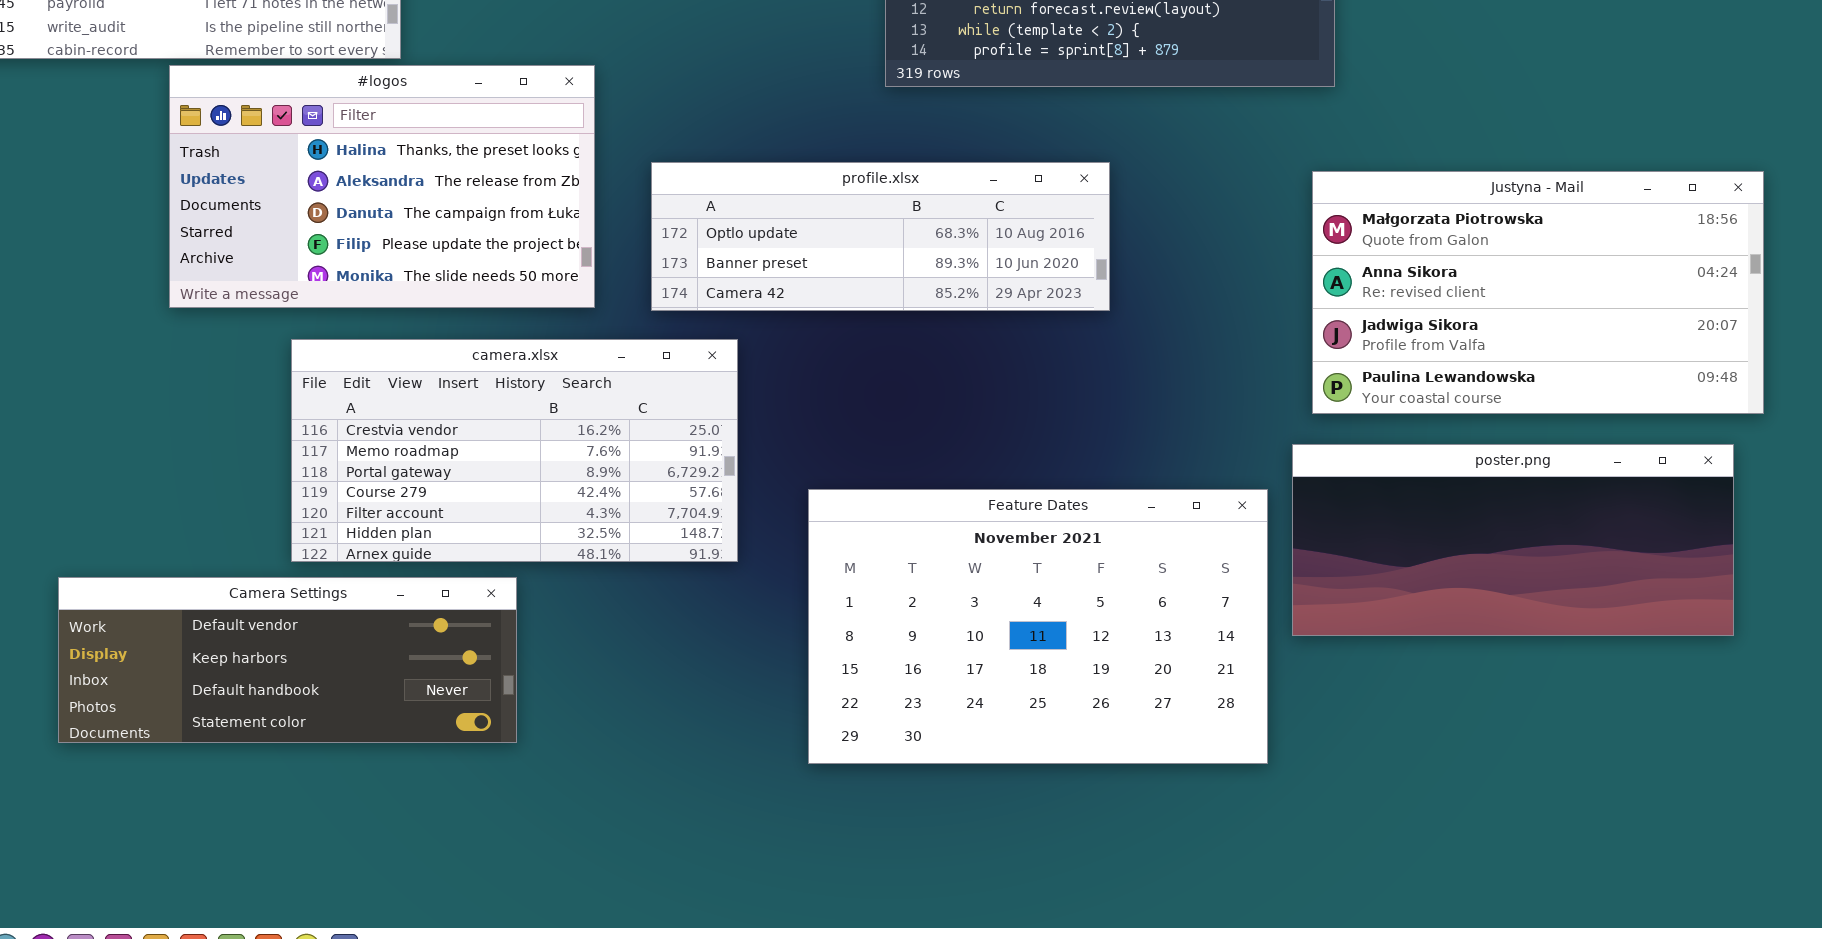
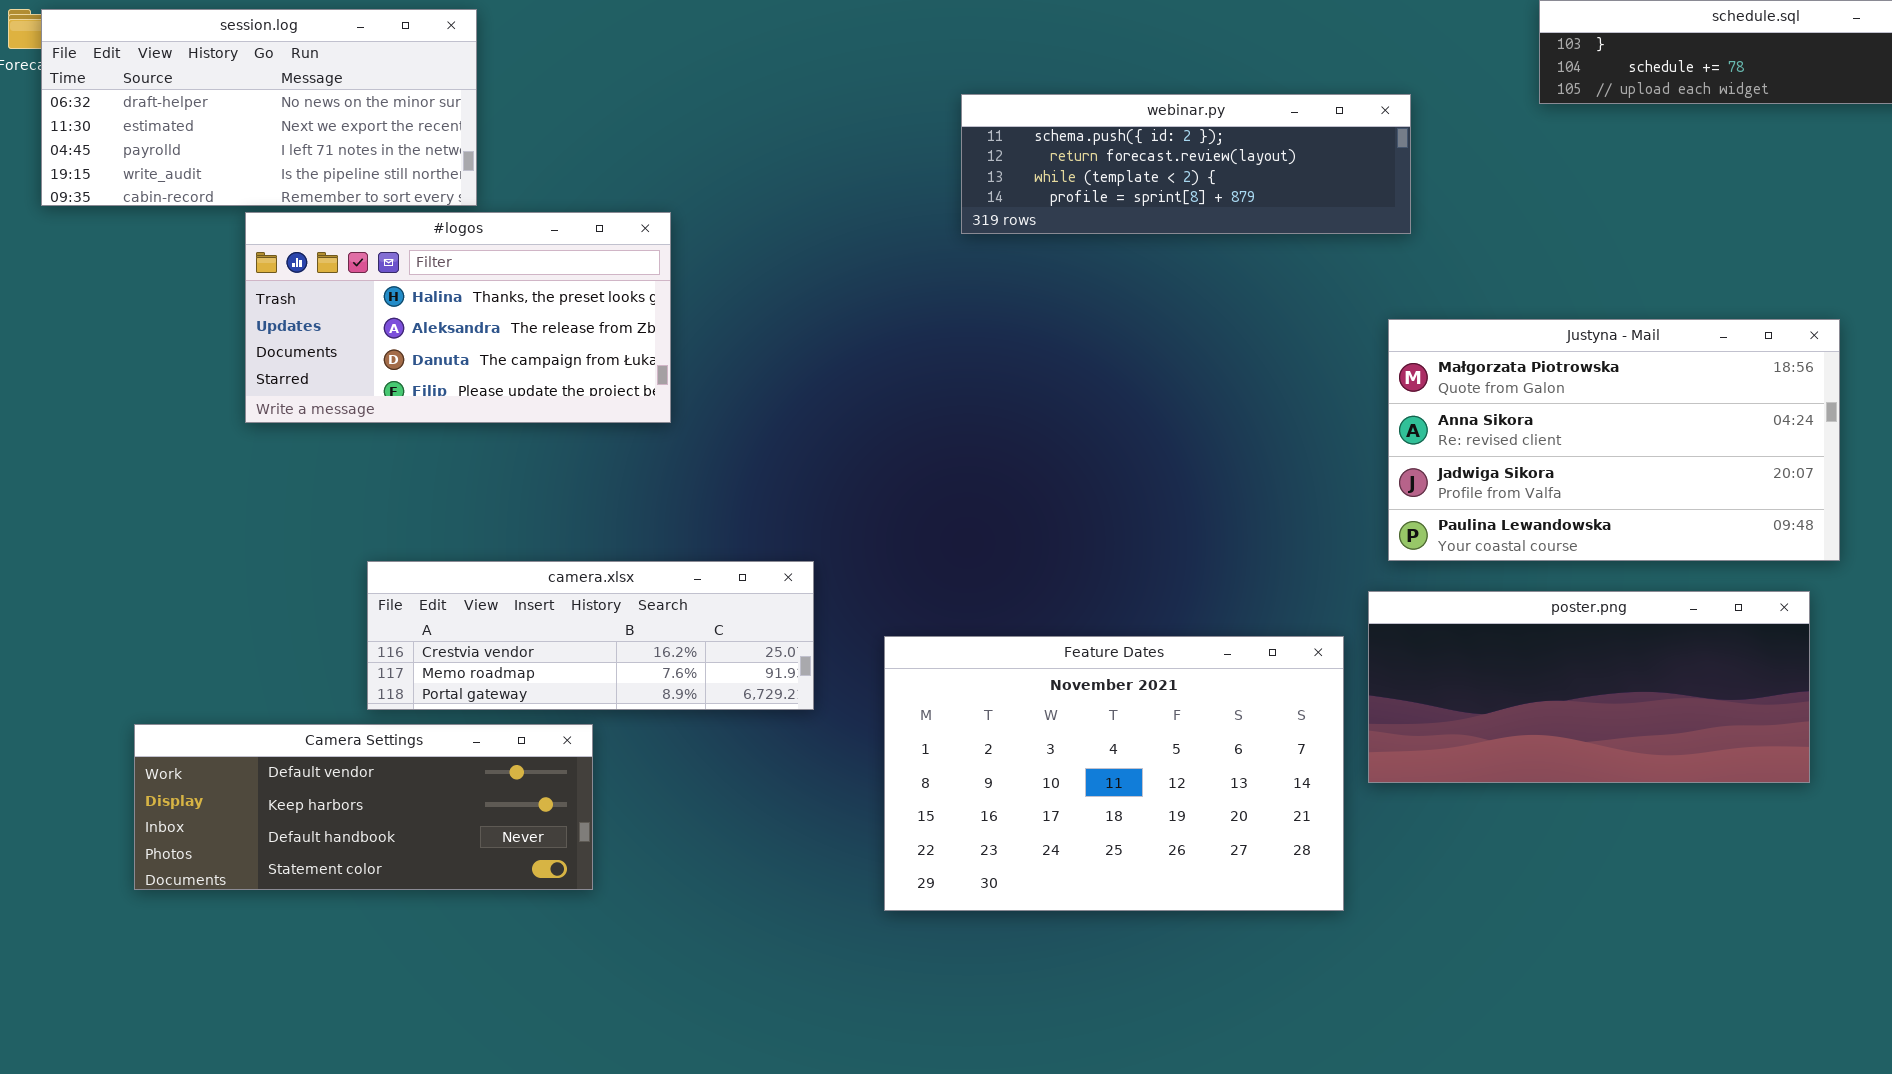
#logos: [169,65,595,308] -> [245,212,671,423], resized
profile.xlsx: [651,162,1110,311] -> none, closed
camera.xlsx: [291,339,738,562] -> [367,561,814,710], resized

